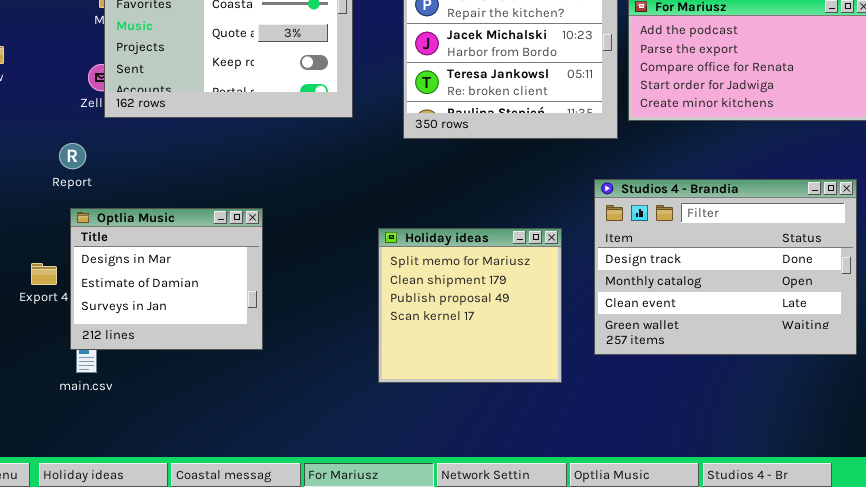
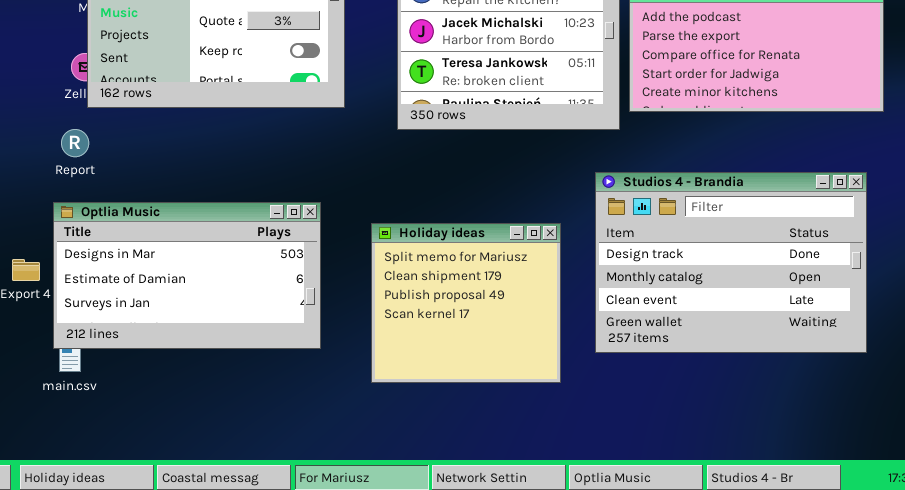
Report: [59,143,86,169] -> [61,129,89,157], moved
Optlia Music: [70,208,263,350] -> [53,202,321,349], resized

